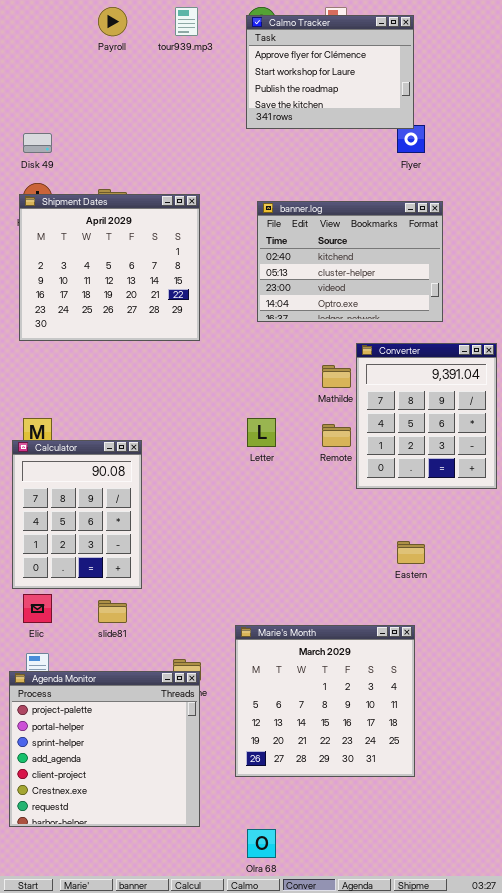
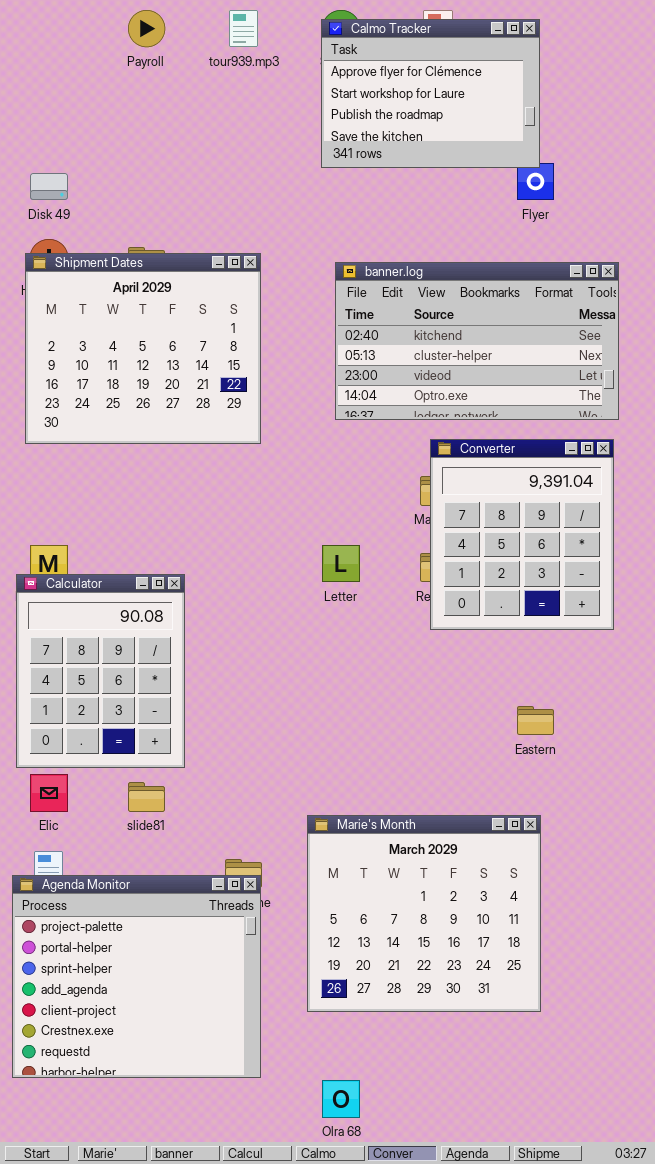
banner.log: [257,201,443,322] -> [335,262,619,420], resized
Converter: [356,343,497,489] -> [430,439,614,630], moved

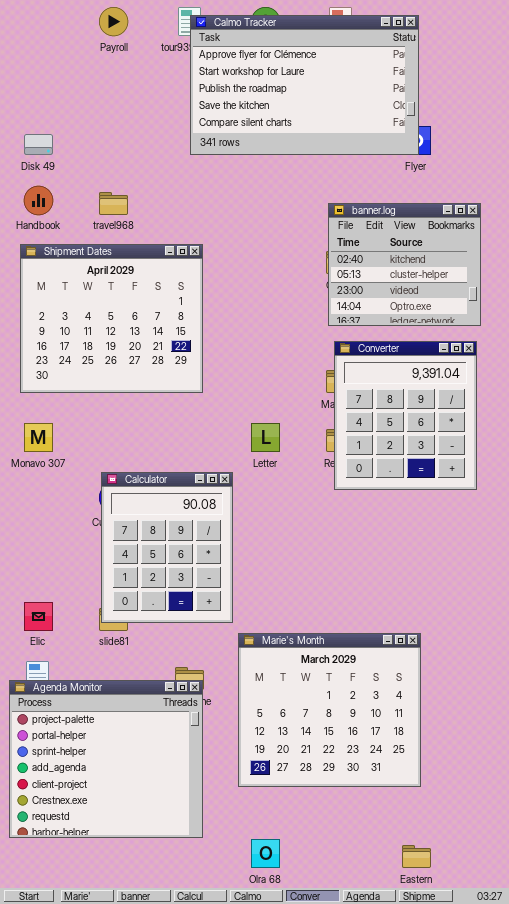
Calmo Tracker: [321,19,540,168] -> [190,15,419,155], resized
Shipment Dates: [25,253,261,444] -> [20,244,203,393], moved
banner.log: [335,262,619,420] -> [328,203,481,326], resized
Calculator: [16,574,185,768] -> [101,472,233,623], moved
Eastern: [517,706,554,735] -> [402,845,431,868], moved

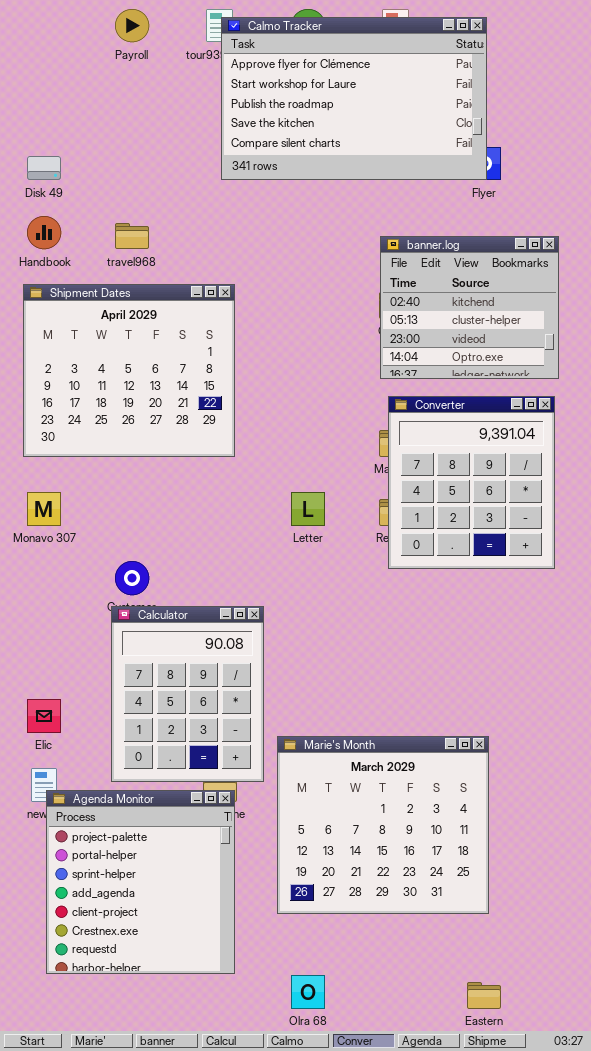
Calculator: [101,472,233,623] -> [111,606,264,782], moved
Agenda Monitor: [9,680,203,838] -> [46,790,235,974], resized

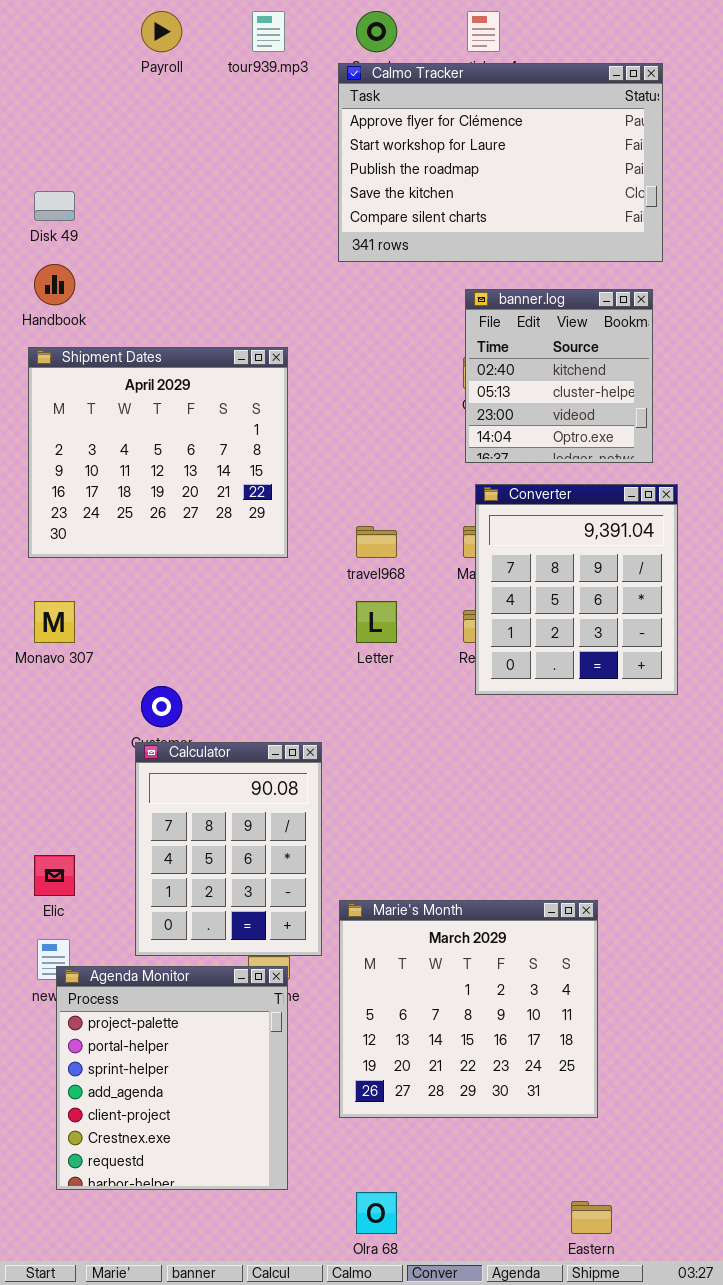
Calmo Tracker: [221,17,487,180] -> [338,63,663,262], moved
travel968: [115,223,149,249] -> [356,526,397,558], moved
banner.log: [380,236,559,379] -> [465,289,653,463], resized

